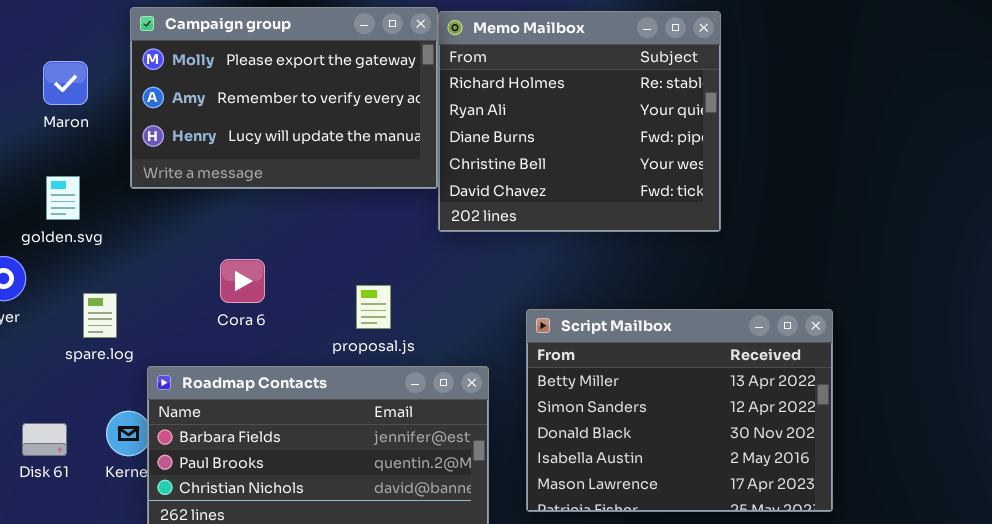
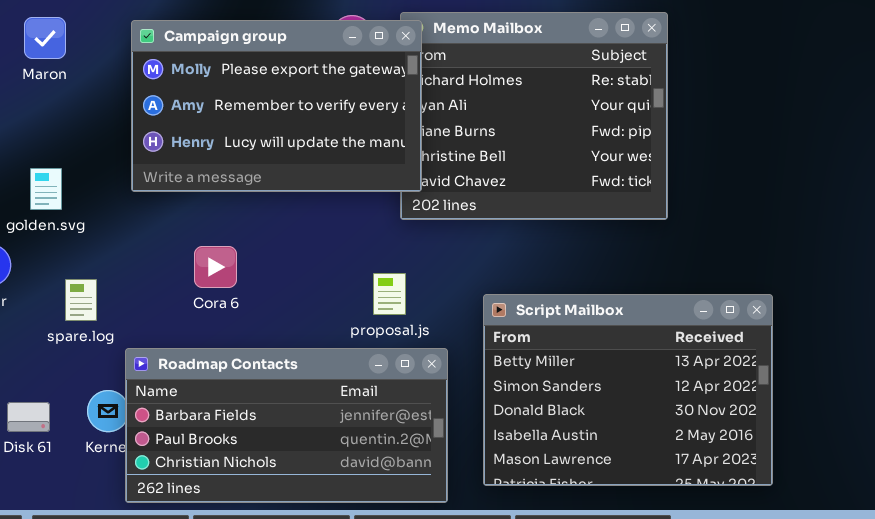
Campaign group: [130,7,438,189] -> [131,20,422,192], moved
Maron: [43,61,88,105] -> [24,17,66,59], moved
proposal.js: [356,285,391,329] -> [373,273,406,315], moved

